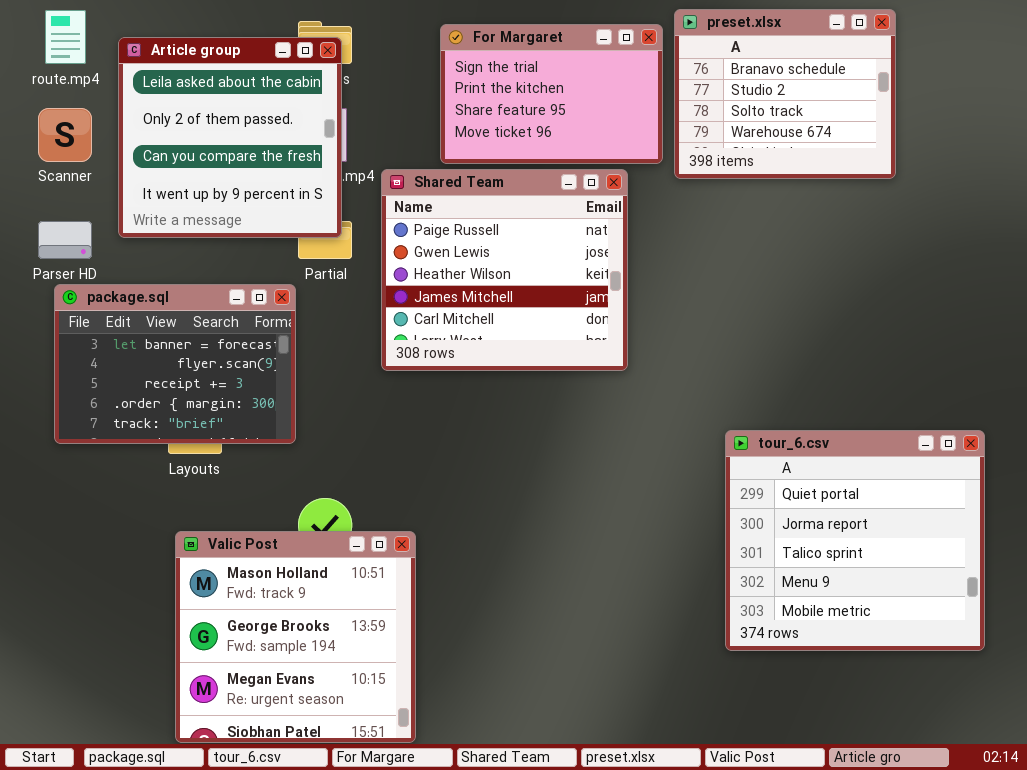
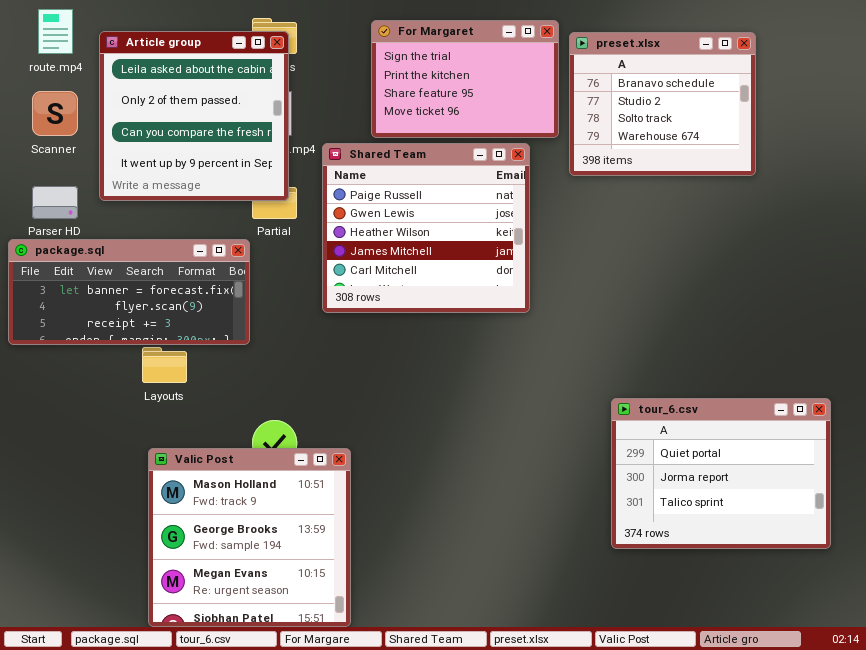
preset.xlsx: [674,9,896,179] -> [569,32,756,176], moved
package.sql: [54,284,296,444] -> [8,239,250,345], resized
tour_6.csv: [725,430,985,651] -> [611,398,831,549], resized

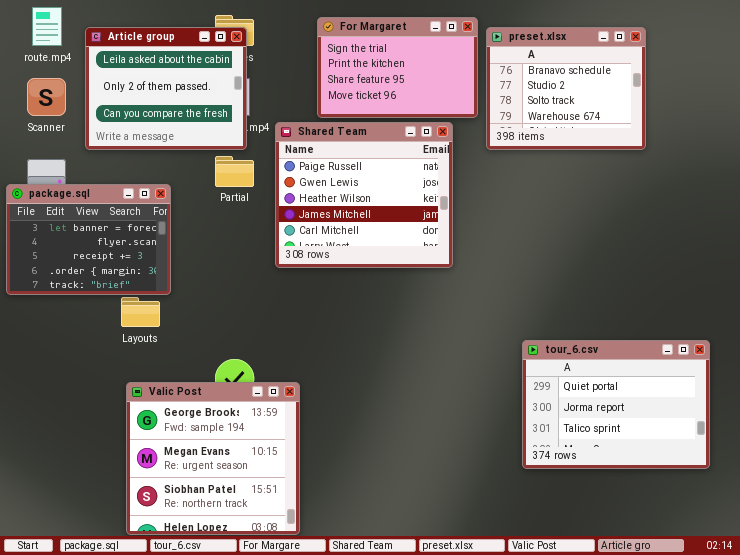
Article group: [99,31,289,201] -> [85,27,247,150], resized
package.sql: [8,239,250,345] -> [6,184,171,295], resized
Valic Post: [148,448,351,627] -> [126,382,300,535], scrolled down 1 row

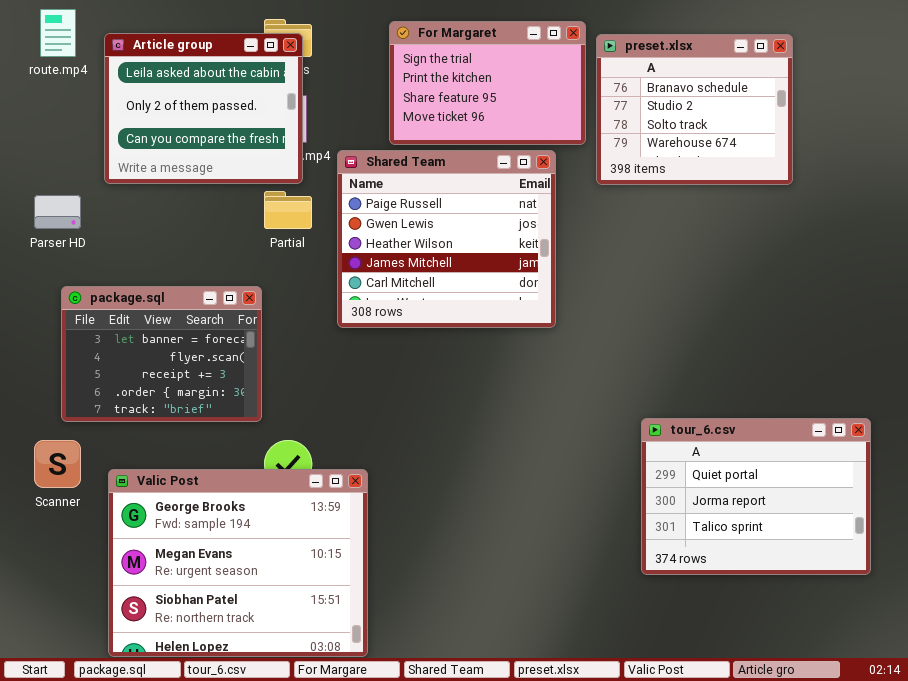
Scanner: [27,78,66,116] -> [34,440,81,488], moved
package.sql: [6,184,171,295] -> [61,286,262,422], moved
Valic Post: [126,382,300,535] -> [108,469,368,657], resized

